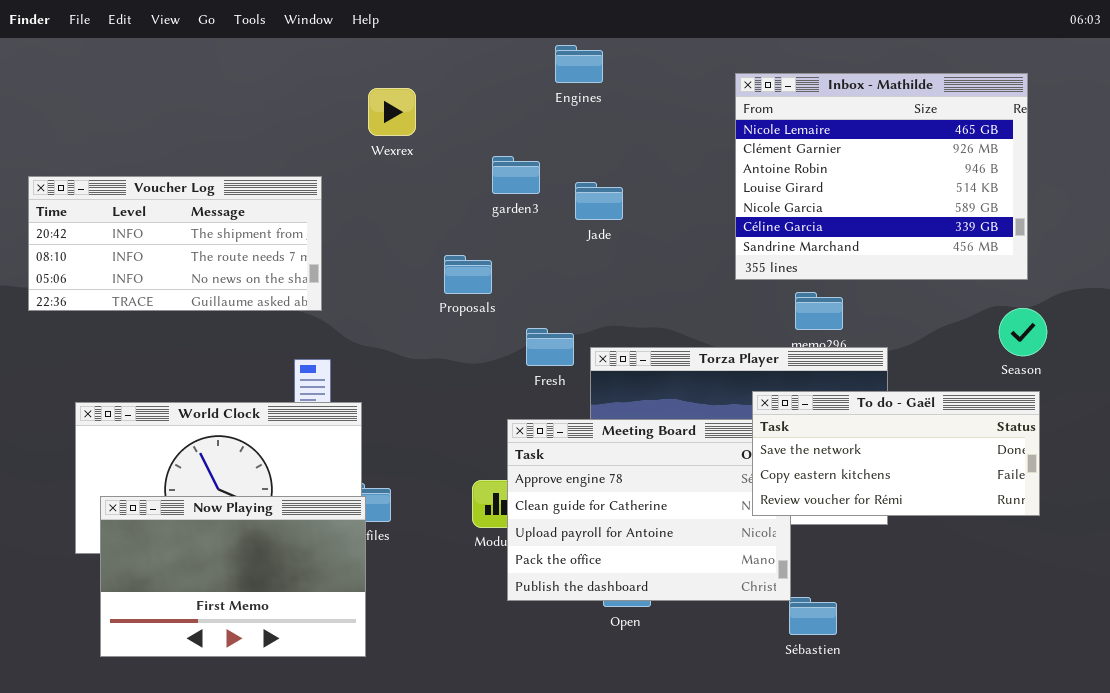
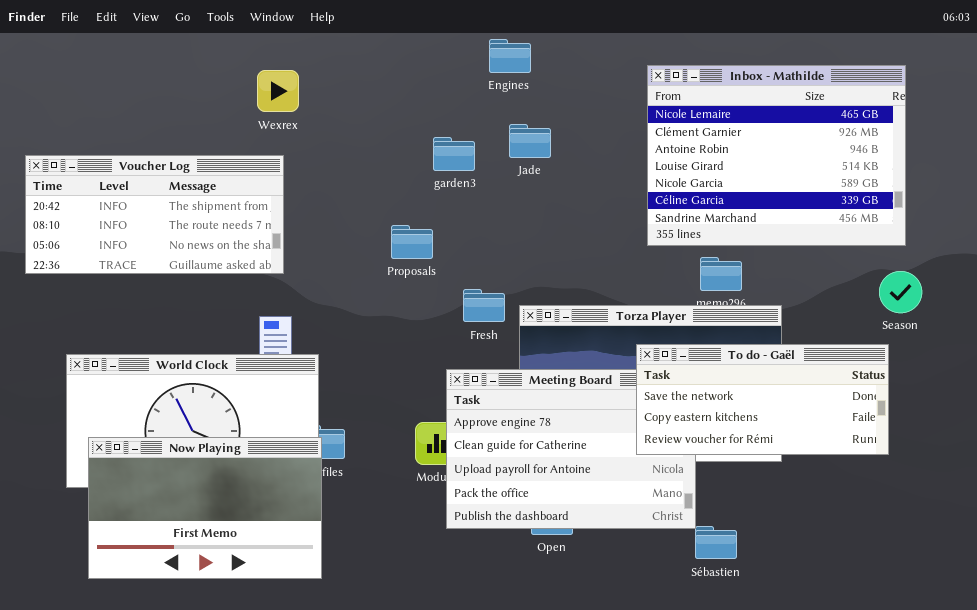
Wexrex: [368,88,416,136] -> [257,70,299,112], moved
Jade: [575,182,623,220] -> [509,124,551,158], moved
To do - Gaël: [752,391,1040,516] -> [636,344,889,455], moved

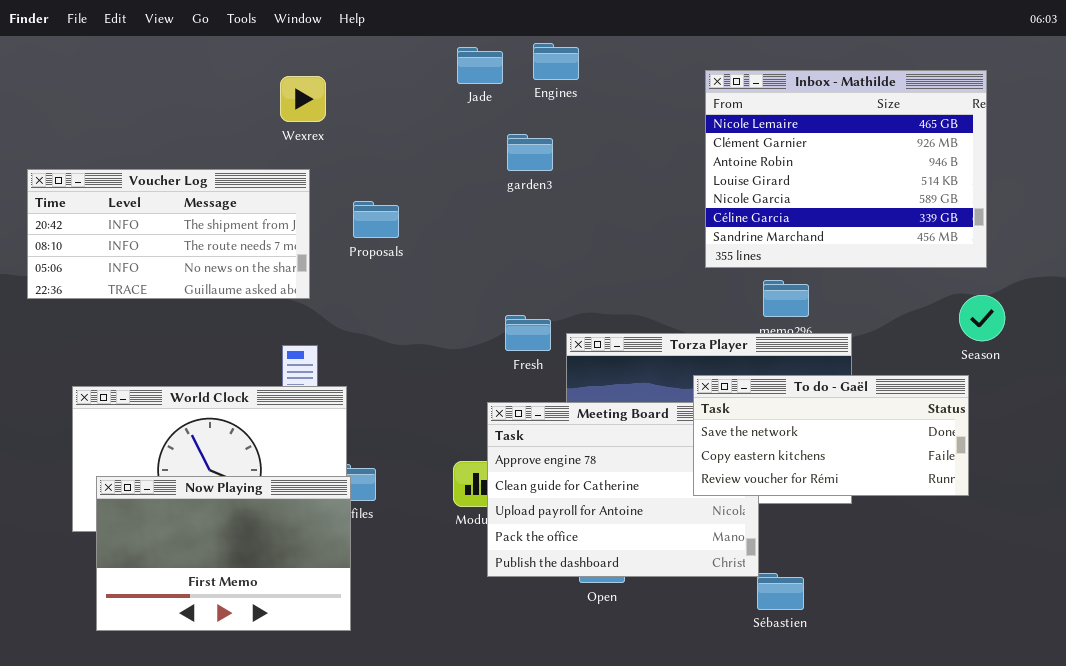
Jade: [509,124,551,158] -> [457,47,503,84], moved
garden3: [433,137,475,171] -> [507,134,553,171], moved
Proposals: [391,225,433,259] -> [353,201,399,238], moved

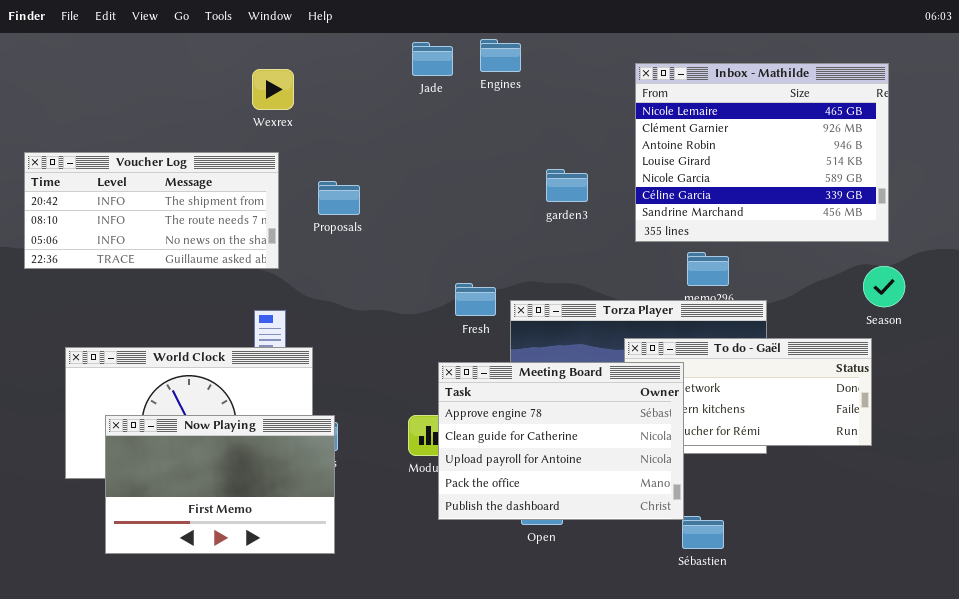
garden3: [507,134,553,171] -> [546,169,588,202], moved
Meeting Board: [487,402,759,577] -> [438,362,684,520], raised
Now Playing: [96,476,351,631] -> [105,415,335,554], moved

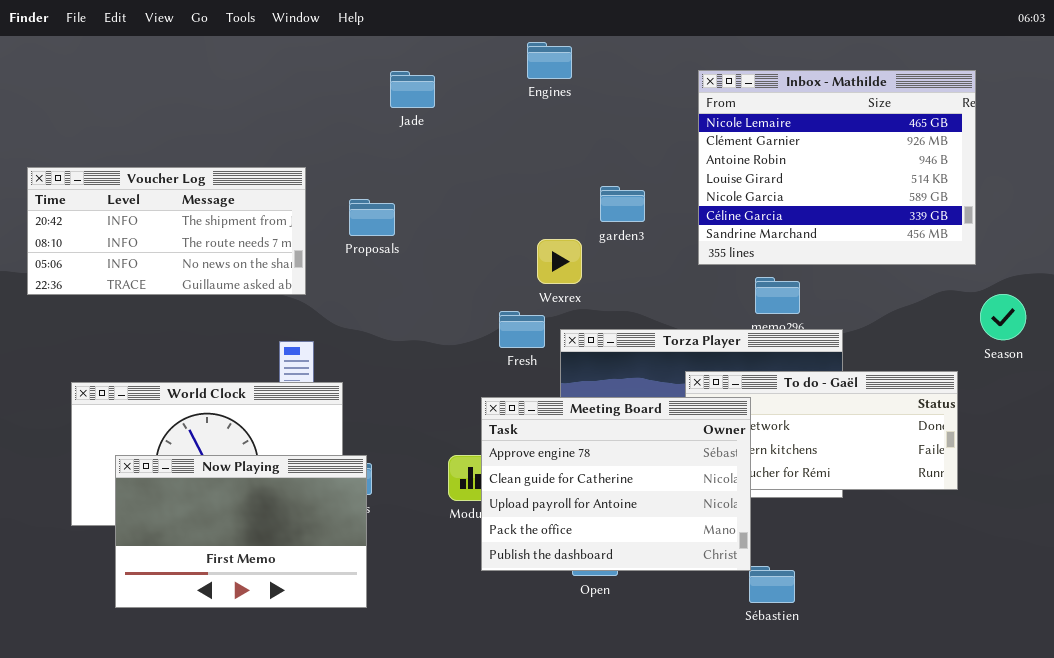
Jade: [412,42,453,76] -> [390,71,435,108], moved
Wexrex: [252,69,294,110] -> [537,239,582,284], moved
Season: [863,266,905,307] -> [980,294,1026,340], moved

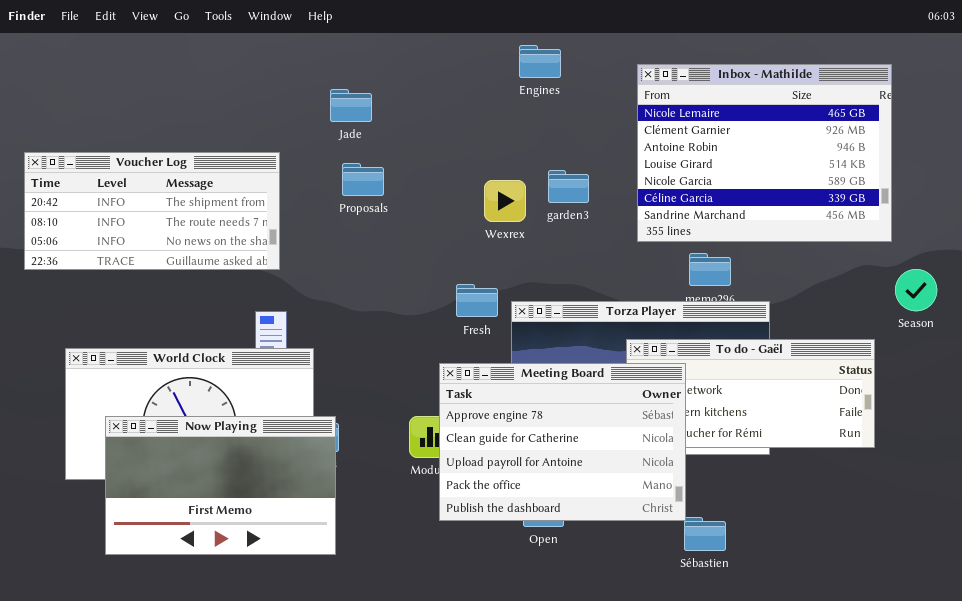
Engines: [527,42,572,79] -> [519,45,561,78], moved
Jade: [390,71,435,108] -> [330,89,372,122], moved
Proposals: [349,199,395,236] -> [342,163,384,196], moved
Wexrex: [537,239,582,284] -> [484,180,526,222], moved

